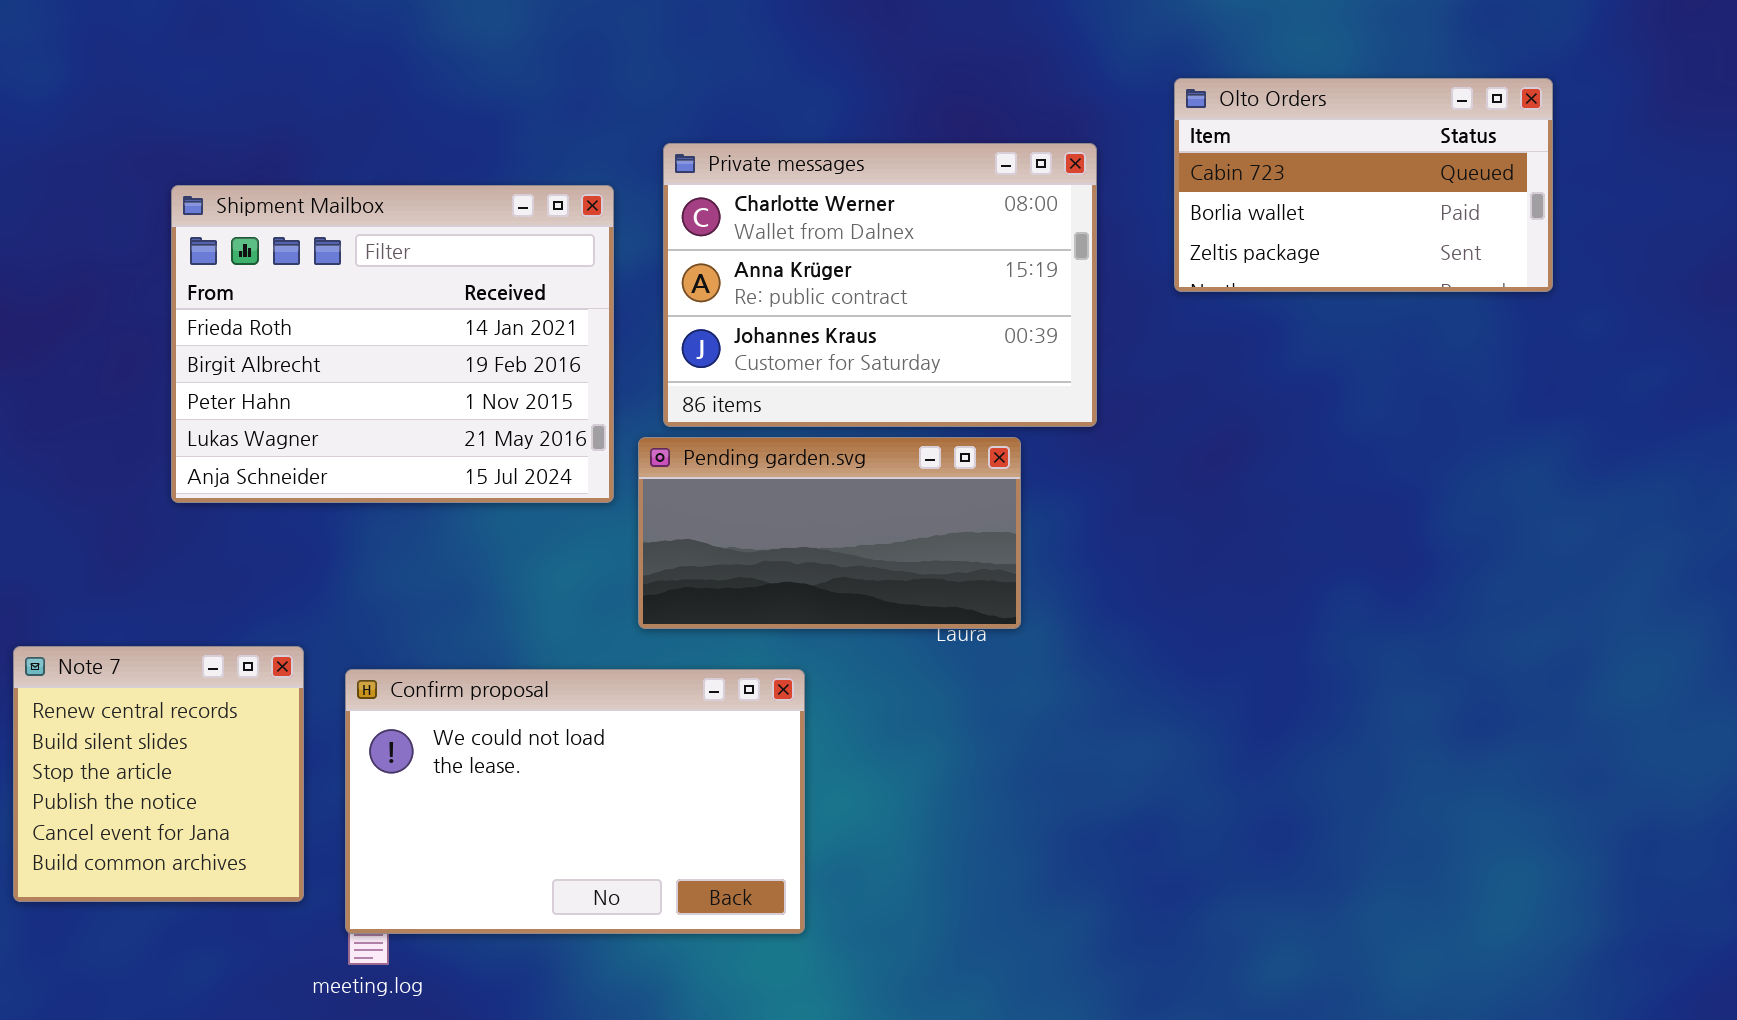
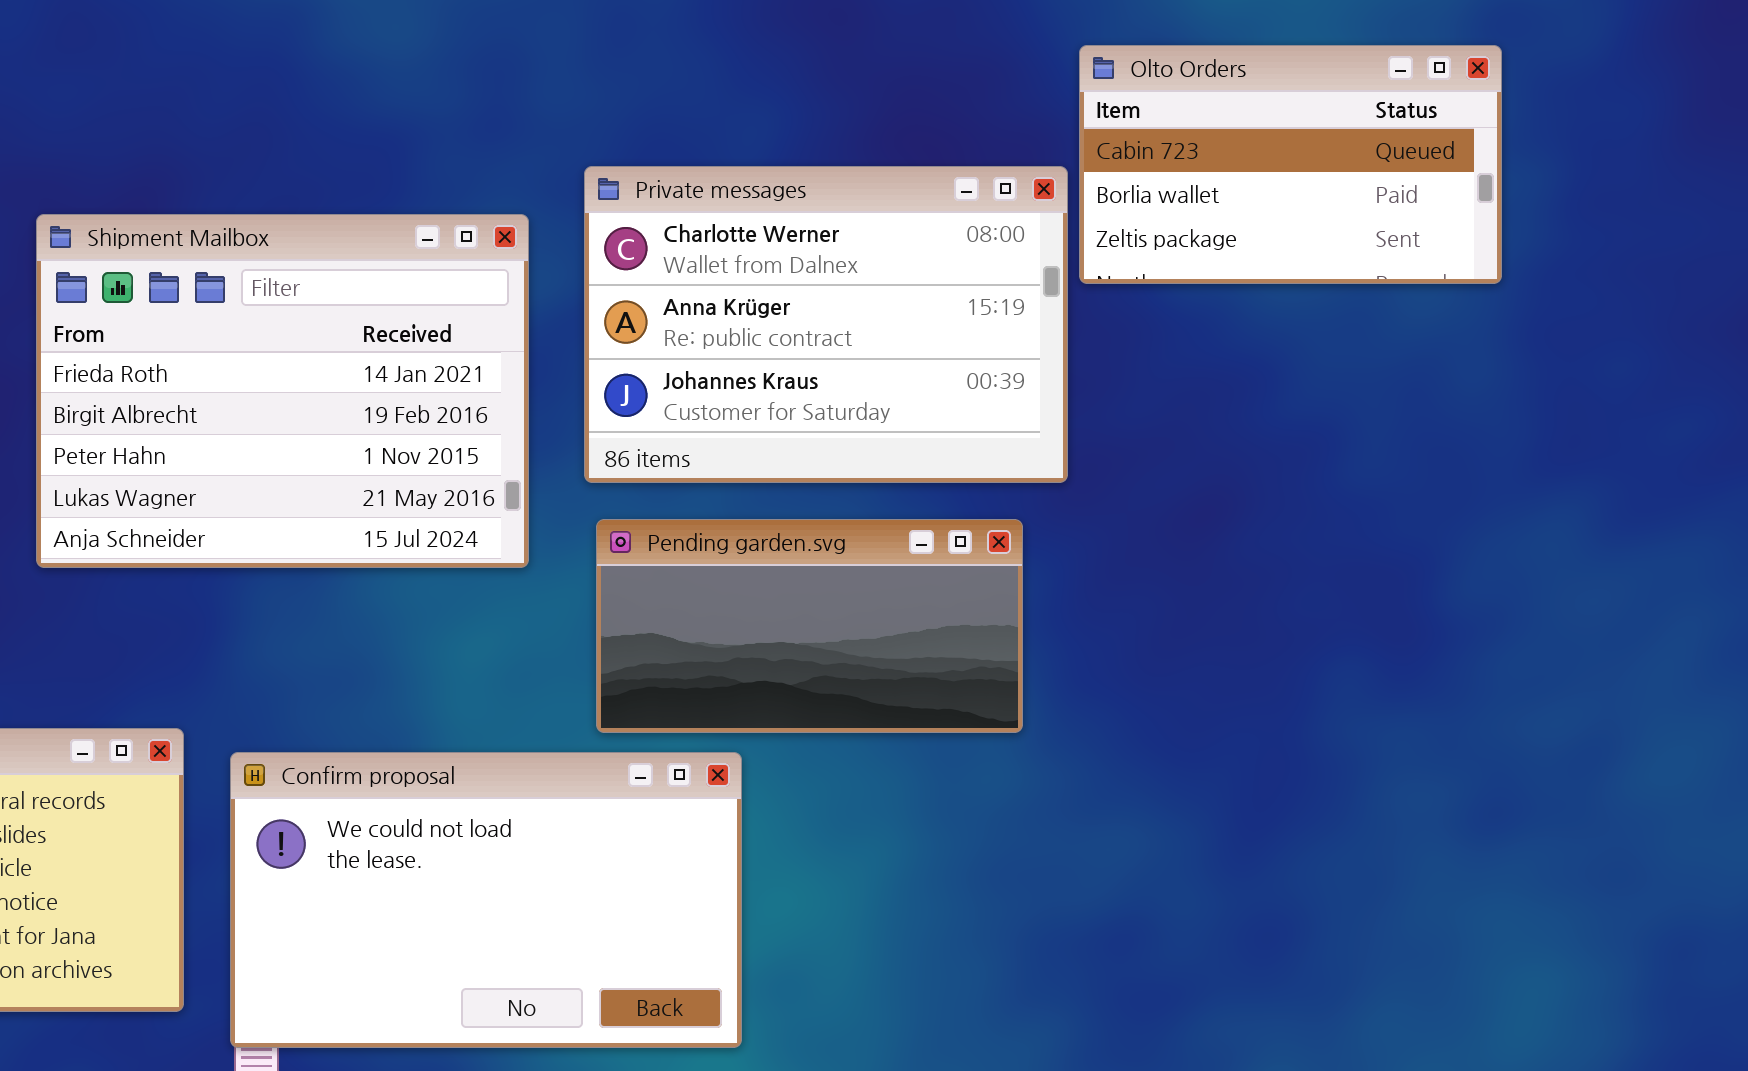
Olto Orders: [1174,78,1553,292] -> [1079,45,1502,284], moved
Pending garden.svg: [638,437,1021,629] -> [596,519,1023,733], moved

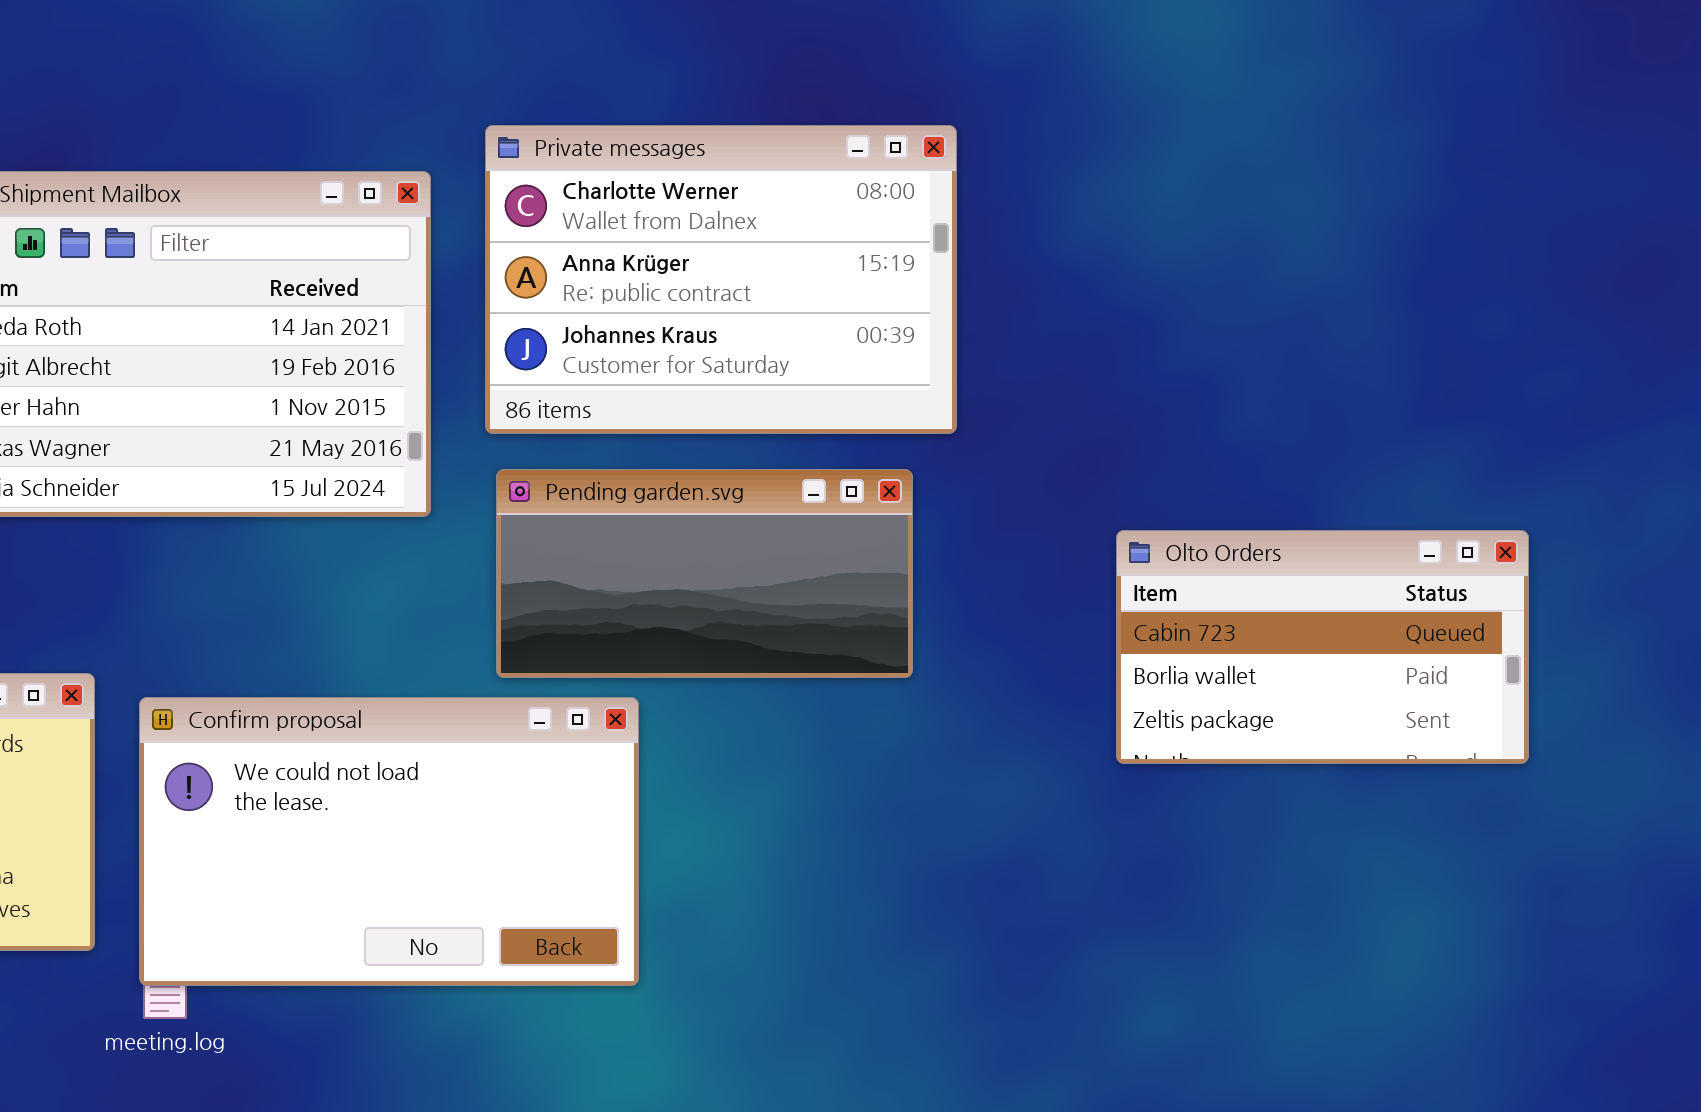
Olto Orders: [1079,45,1502,284] -> [1116,530,1529,764], moved

